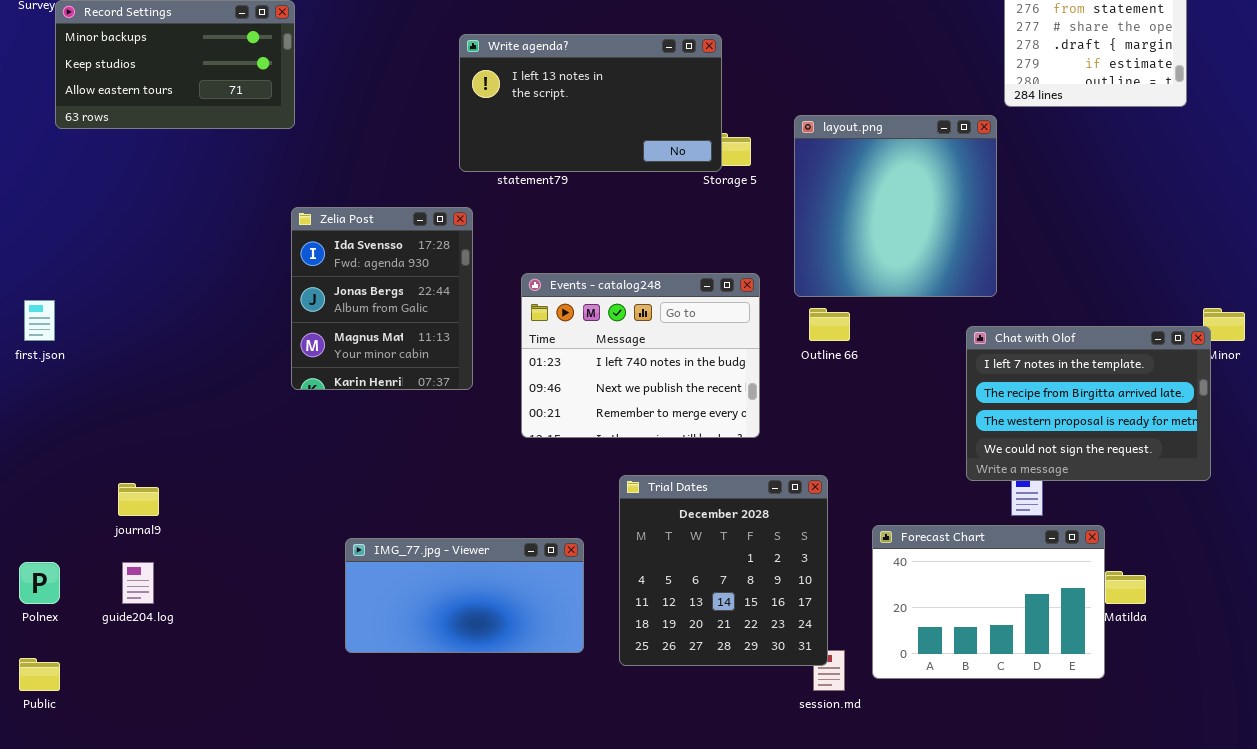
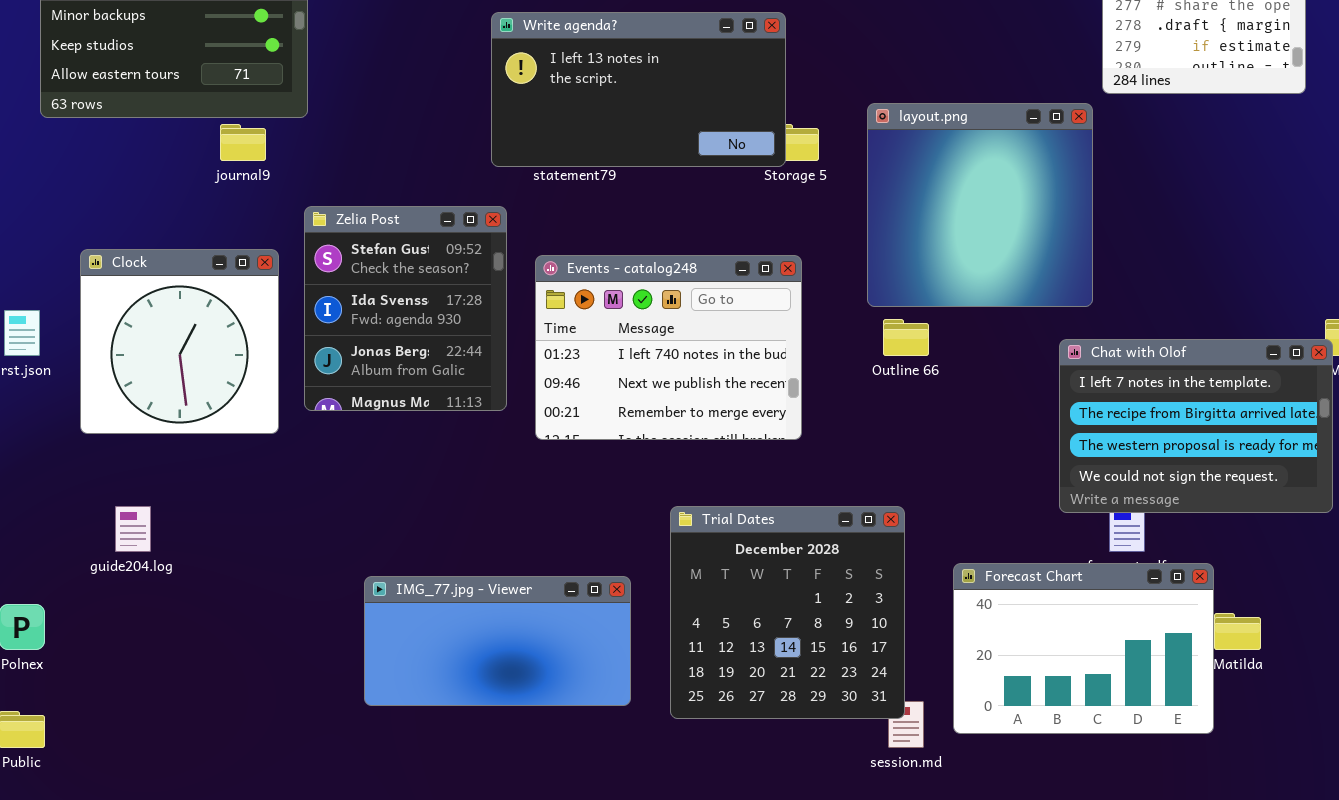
Zelia Post: [291,207,473,390] -> [304,206,507,411], scrolled up 1 row
Clock: none -> [80,249,279,434], opened
Events - catalog248: [521,273,760,438] -> [535,255,802,440], moved
journal9: [118,483,159,516] -> [220,124,266,161], moved
guide204.log: [122,562,154,604] -> [115,506,151,552], moved

